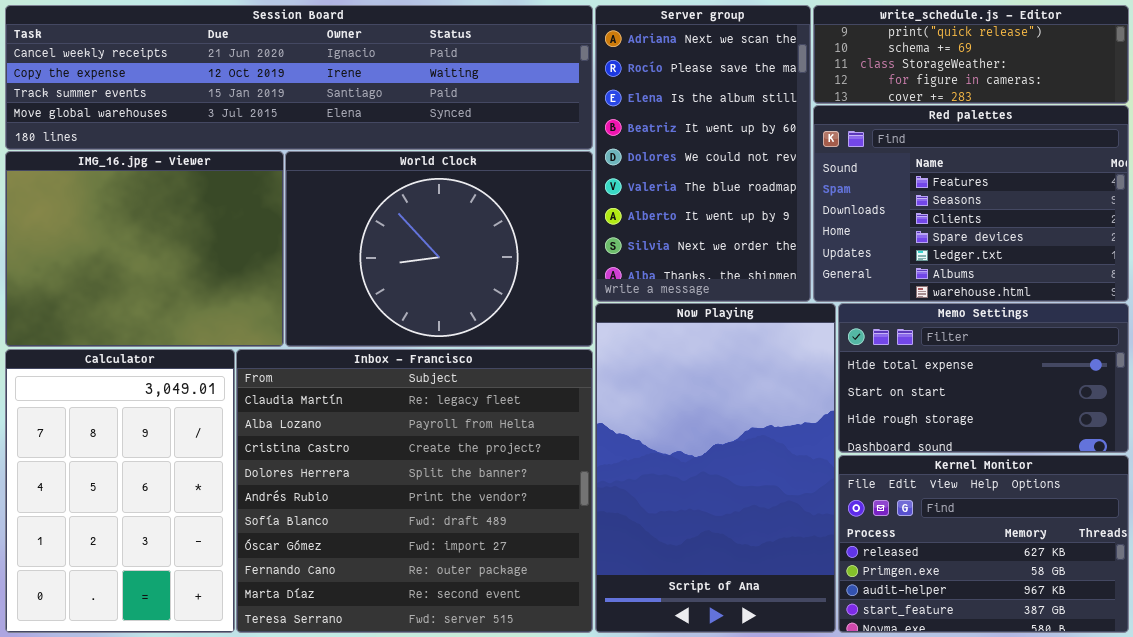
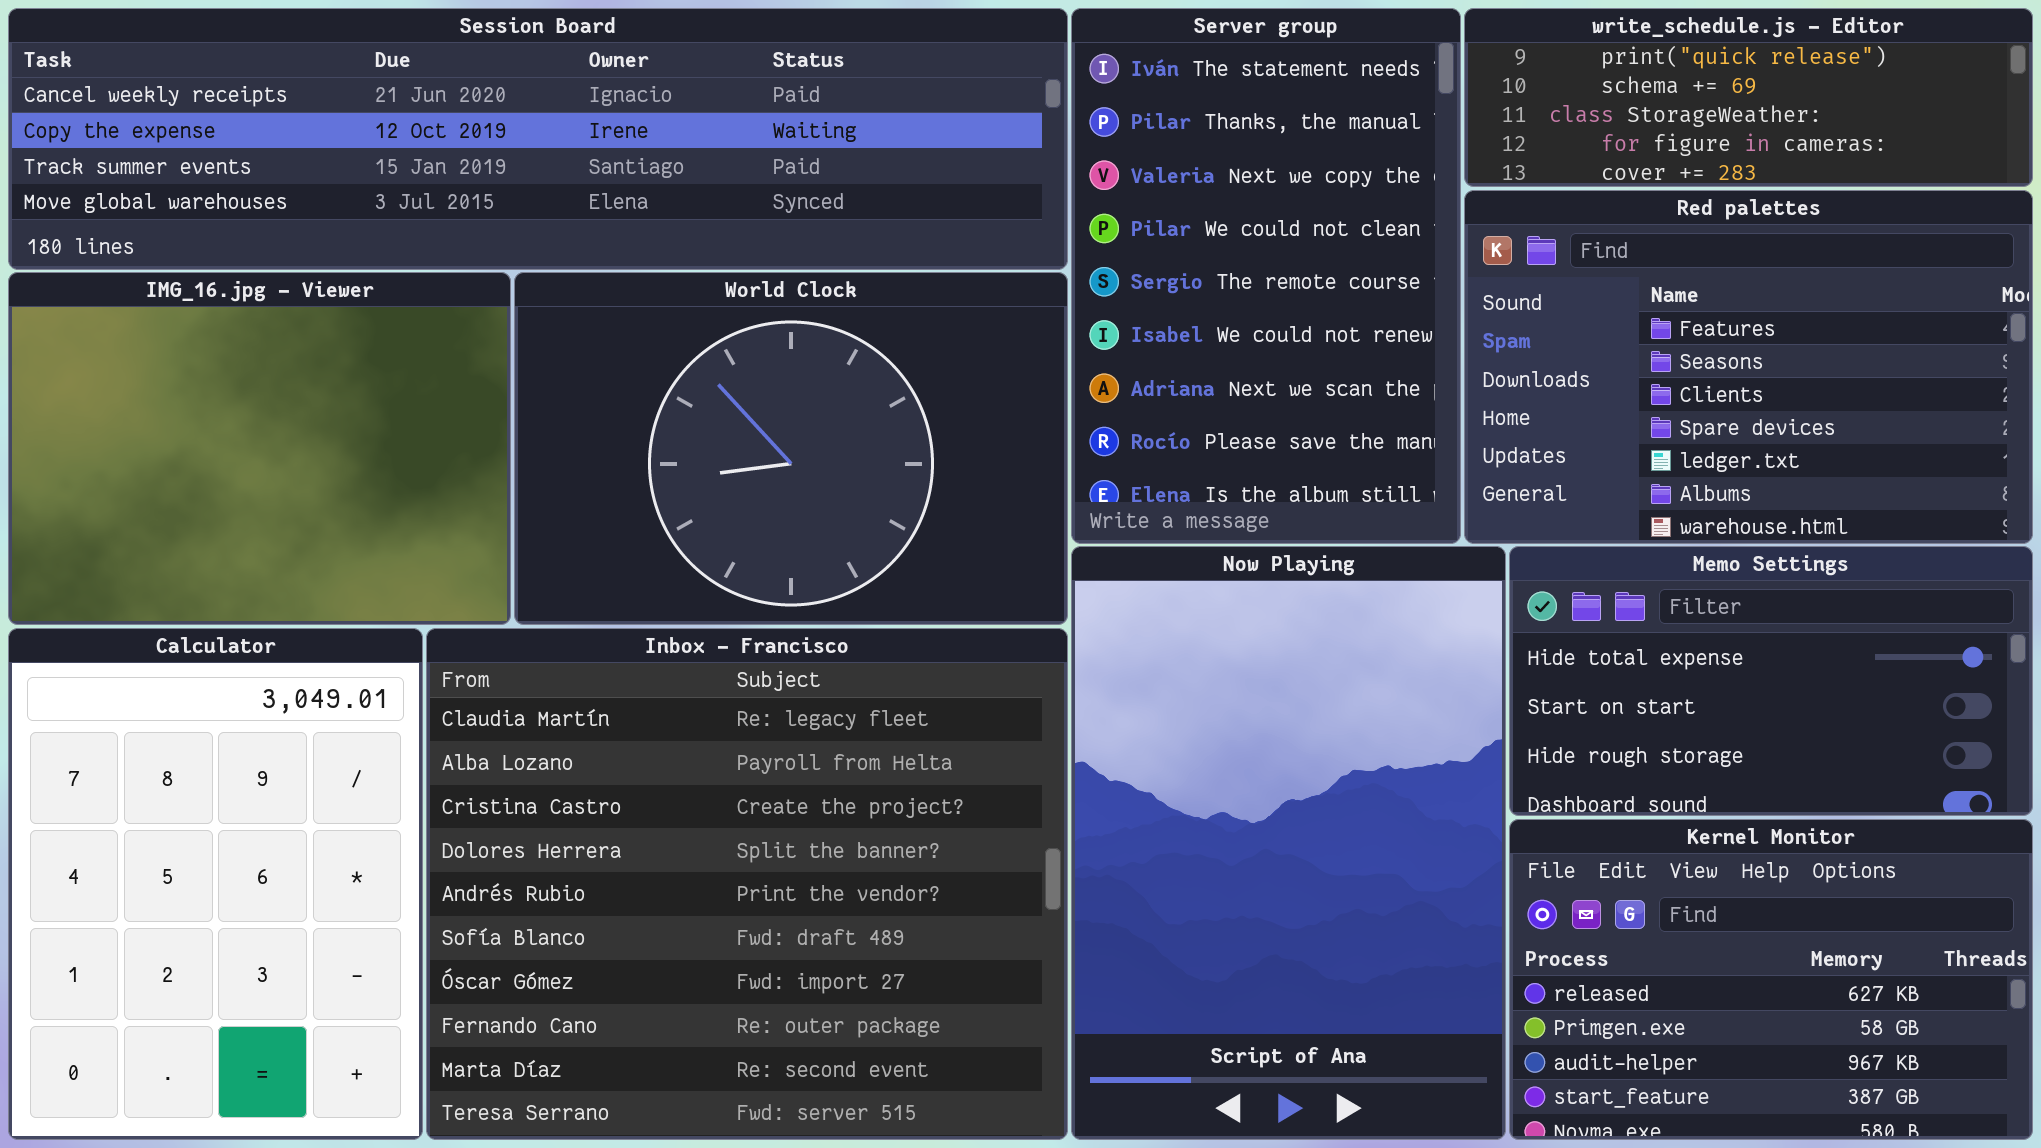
Server group: [595,5,811,302] -> [1071,8,1461,544], scrolled up 6 rows

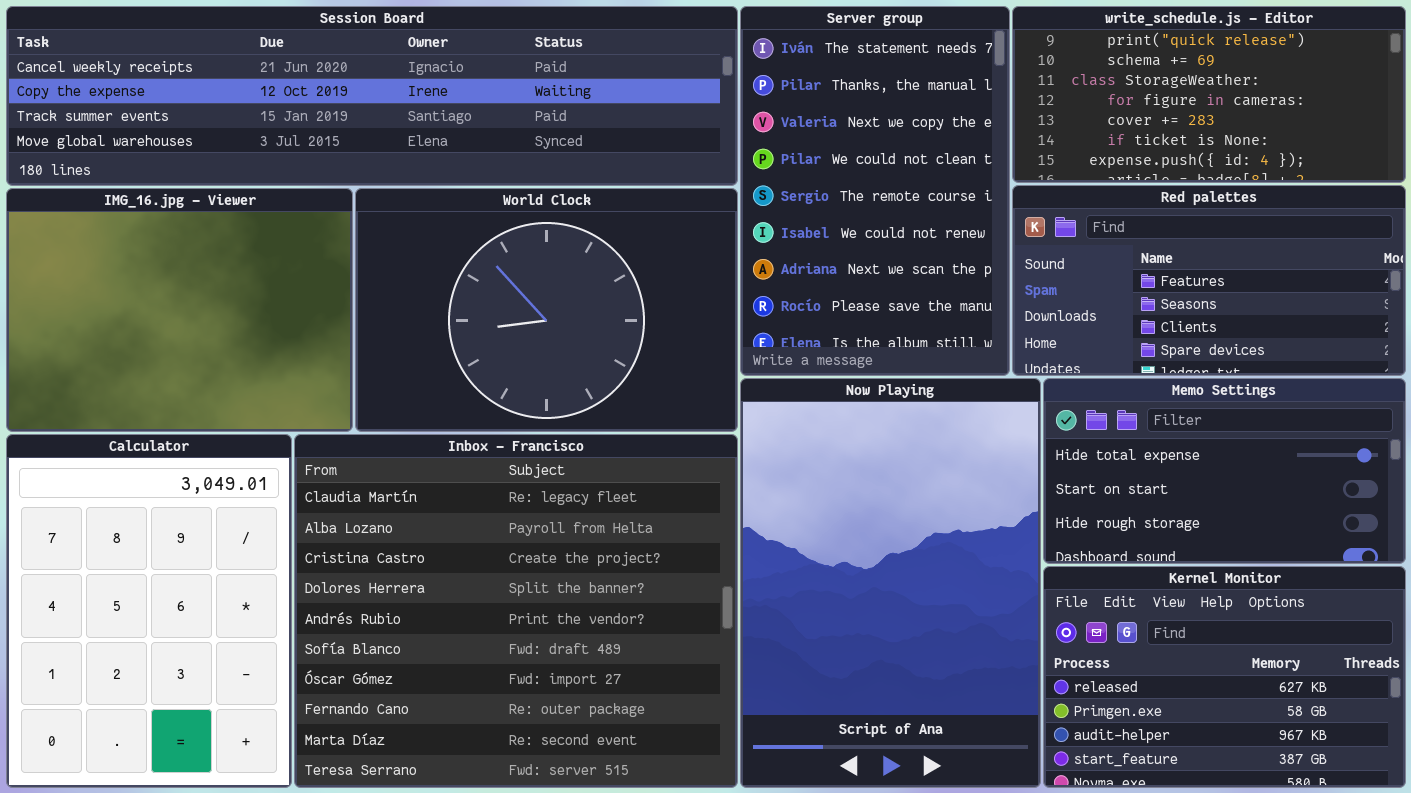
write_schedule.js - Editor: [1464,8,2033,187] -> [1012,6,1406,183], resized
Red palettes: [1464,190,2033,544] -> [1012,185,1406,376], resized

